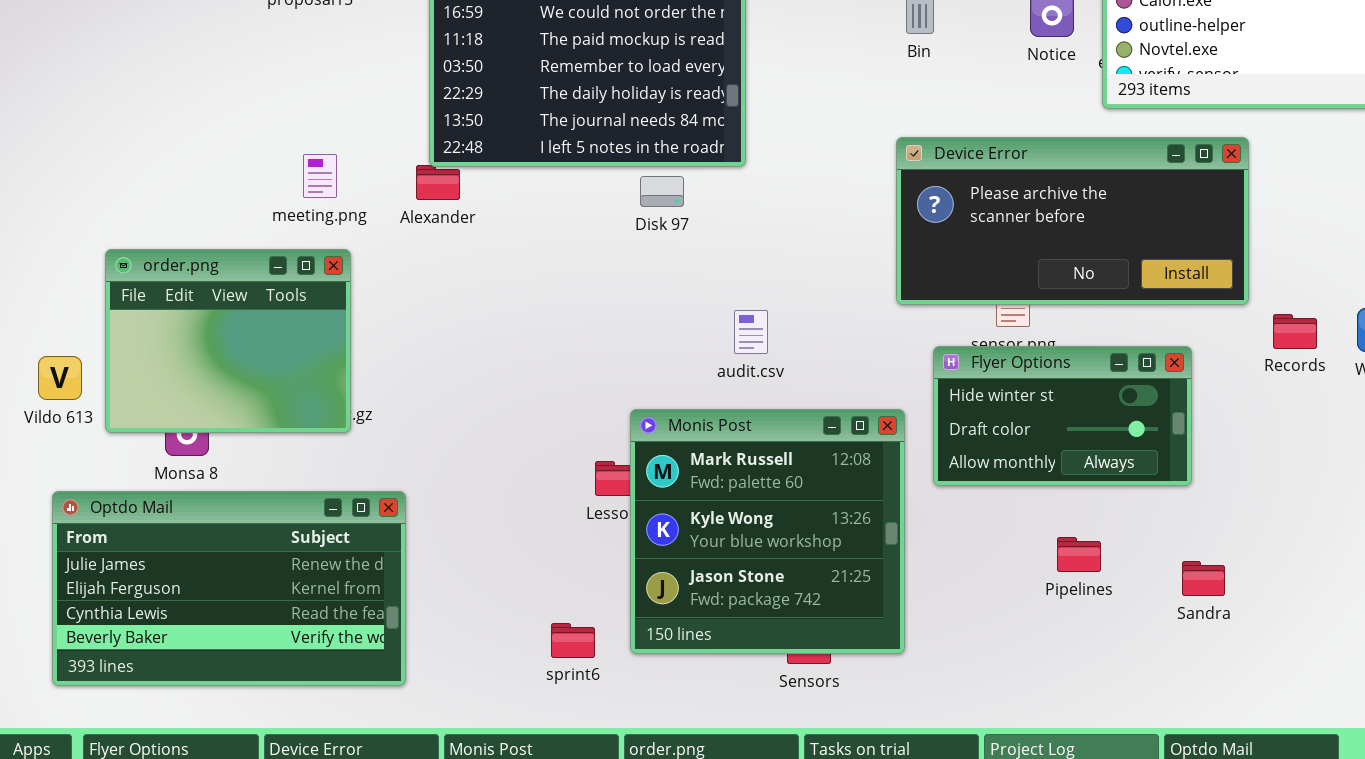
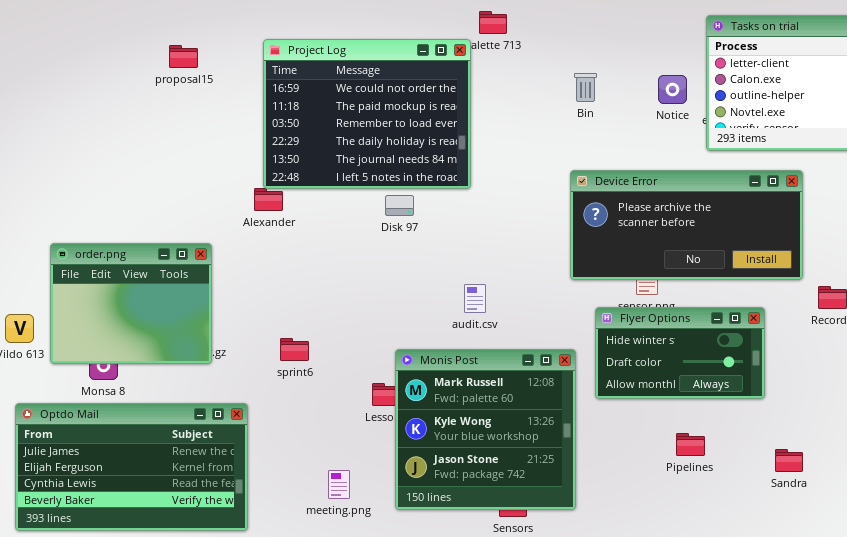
meeting.png: [303,154,337,198] -> [328,470,350,499], moved
Disk 97: [640,176,684,207] -> [385,195,414,216], moved
Sandra: [1182,561,1225,596] -> [775,449,803,472], moved
sprint6: [551,623,595,658] -> [280,338,309,361], moved

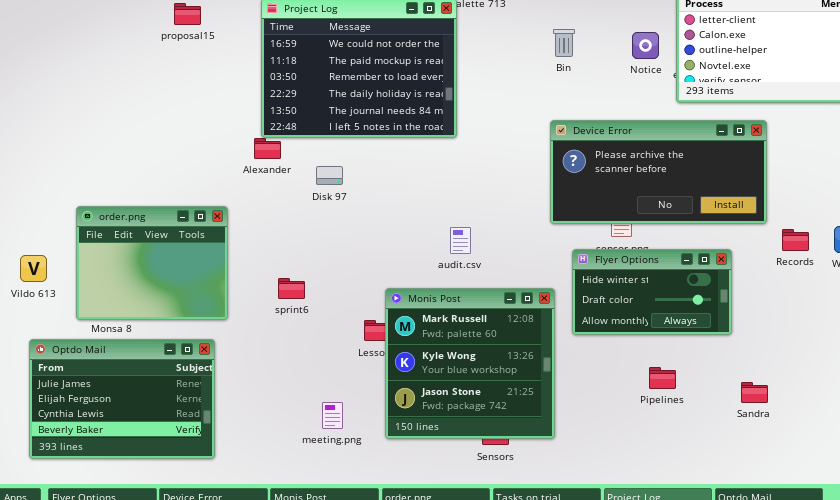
Disk 97: [385,195,414,216] -> [316,166,343,185], moved
order.png: [50,243,212,364] -> [76,206,228,320], moved
Optdo Mail: [15,403,248,531] -> [29,339,215,459], resized

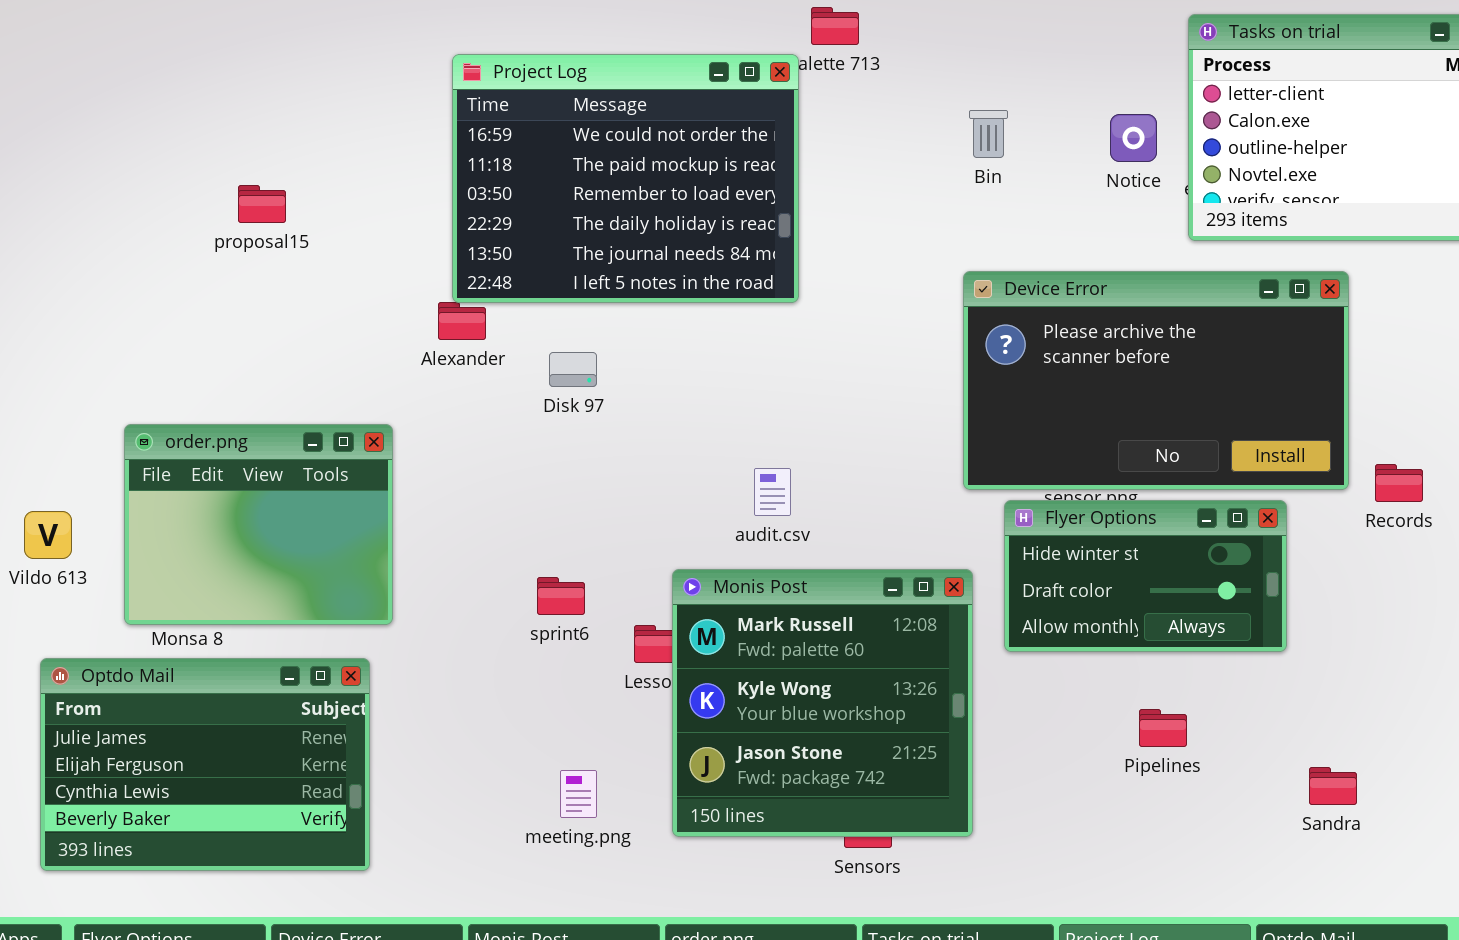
proposal15: [174,3,201,25] -> [238,185,286,223], moved
Device Error: [550,120,767,224] -> [963,271,1349,490], resized
audit.csv: [450,227,471,254] -> [754,468,791,516], moved
sprint6: [278,278,305,299] -> [537,577,585,615], moved
Sandra: [741,382,768,403] -> [1309,767,1357,805], moved

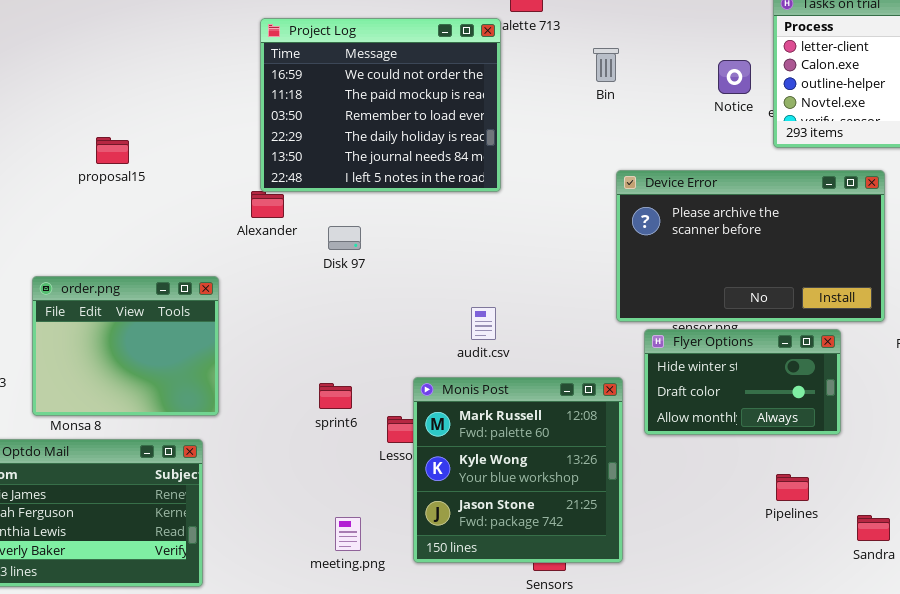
Bin: [969,110,1008,158] -> [593,48,619,82], moved
proposal15: [238,185,286,223] -> [96,137,129,164], moved
Pipelines: [1139,709,1187,747] -> [776,474,809,501], moved

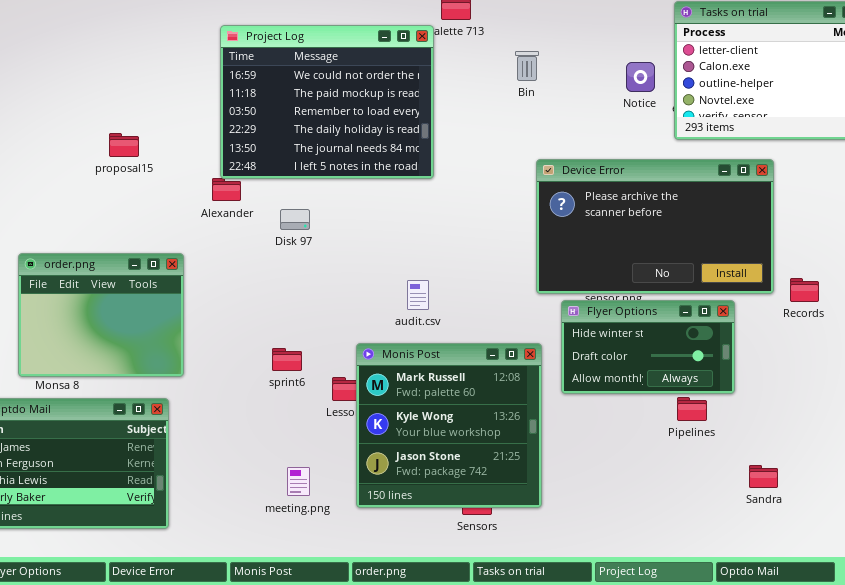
proposal15: [96,137,129,164] -> [109,133,139,157], moved
Pipelines: [776,474,809,501] -> [677,397,707,421], moved

